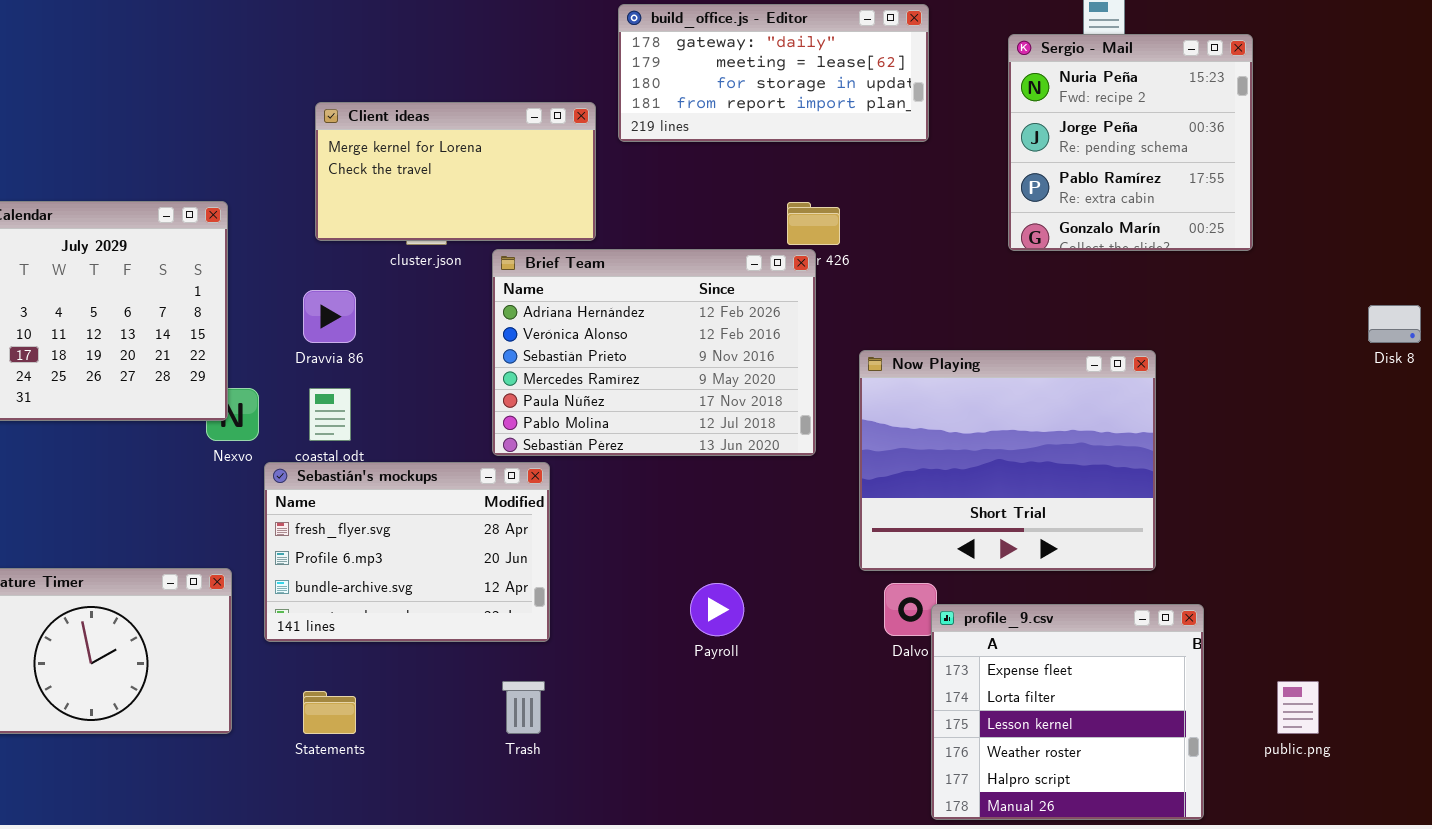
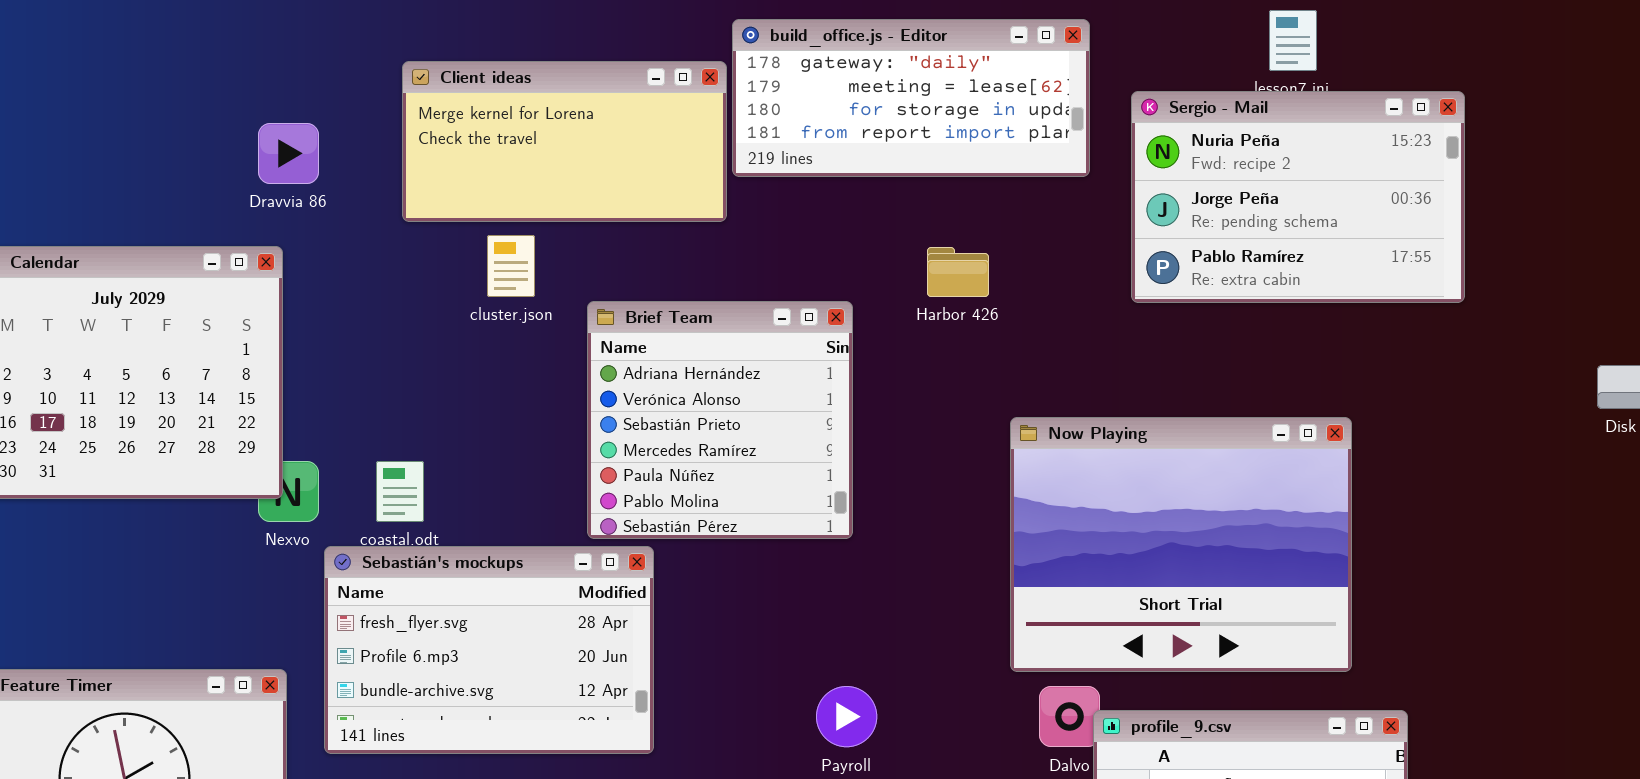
Sergio - Mail: [1008,34,1253,251] -> [1131,91,1465,303], resized
Client ideas: [315,102,596,241] -> [402,61,727,222], moved
Brief Team: [492,249,816,456] -> [587,301,853,539], resized
Dravvia 86: [303,290,356,343] -> [258,123,319,184], moved

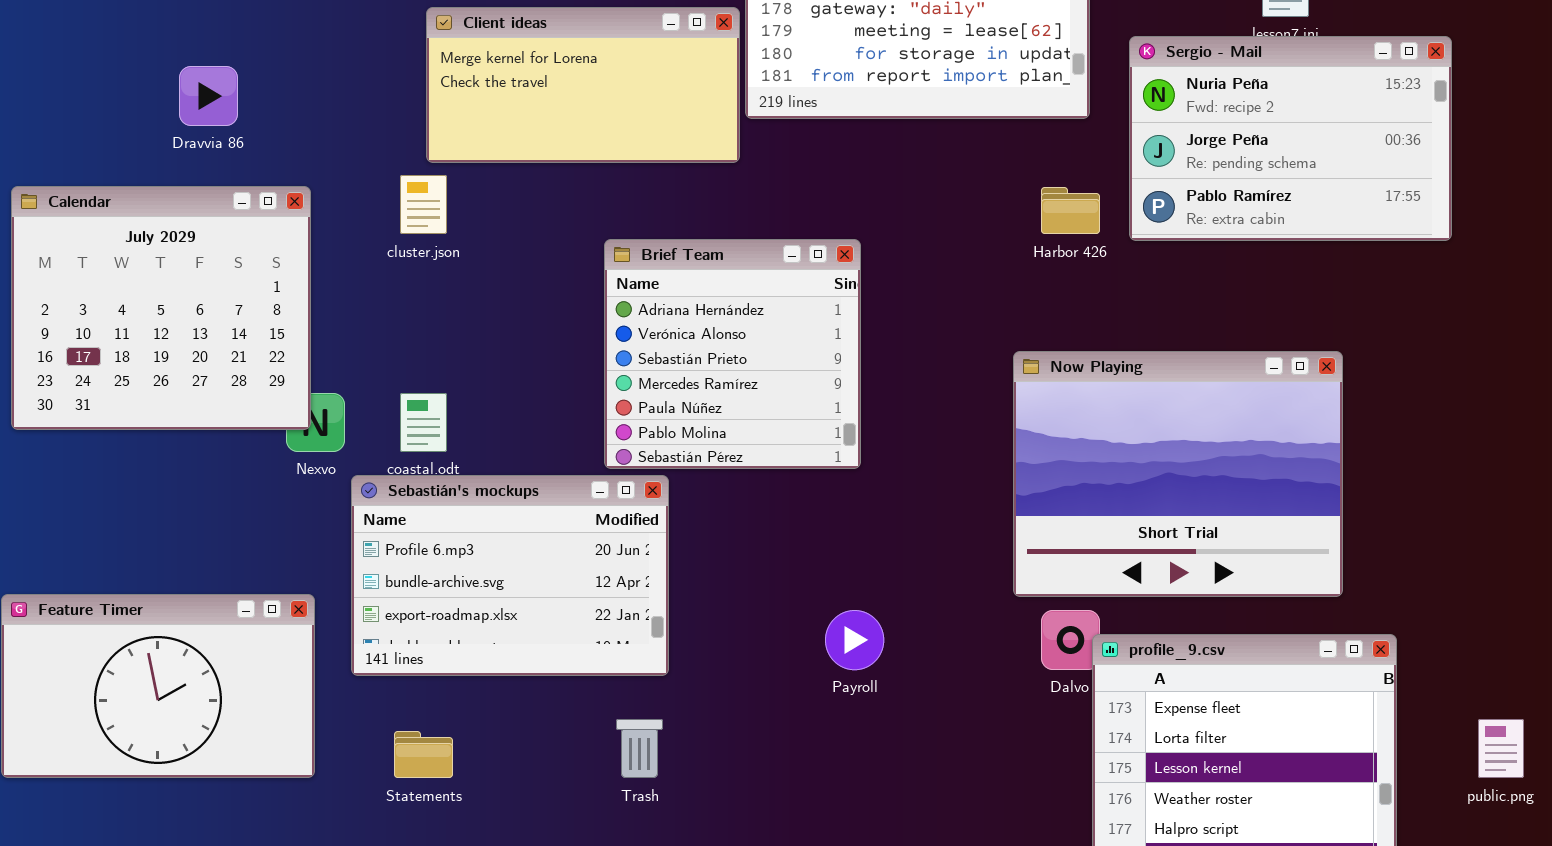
Dravvia 86: [258,123,319,184] -> [179,66,238,126], moved
cluster.json: [487,235,535,297] -> [400,175,447,234], moved
Harbor 426: [927,247,989,297] -> [1041,187,1100,234], moved
Sebastián's mockups: [324,546,654,754] -> [351,475,669,676], scrolled down 1 row

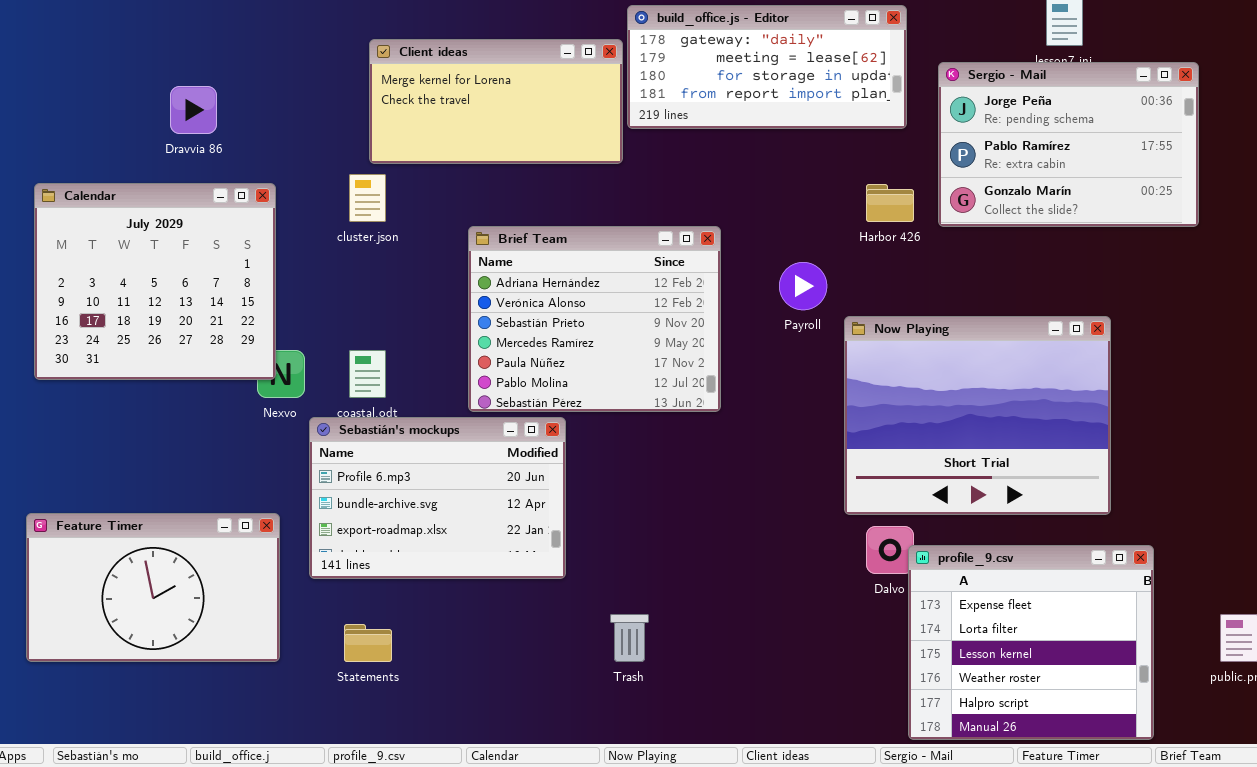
Sergio - Mail: [1129,36,1452,241] -> [938,62,1199,227], scrolled down 1 row
Brief Team: [604,239,861,469] -> [468,226,721,412], resized
Payroll: [825,610,884,670] -> [779,262,827,310], moved
Trash: [616,719,663,778] -> [610,614,649,662], moved

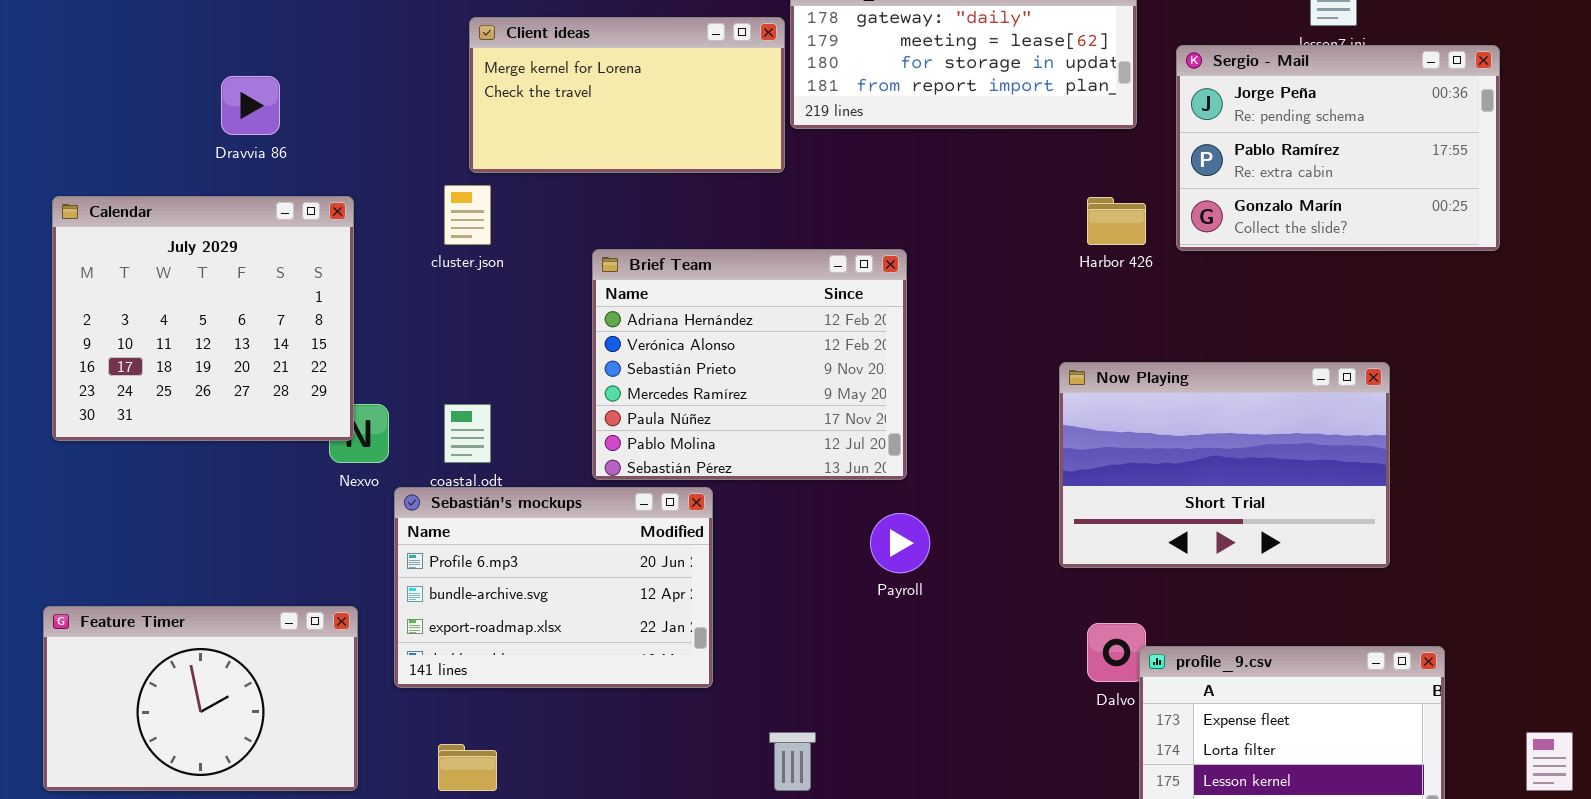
Payroll: [779,262,827,310] -> [870,513,930,573], moved
Now Playing: [844,316,1111,515] -> [1059,362,1390,568], resized

